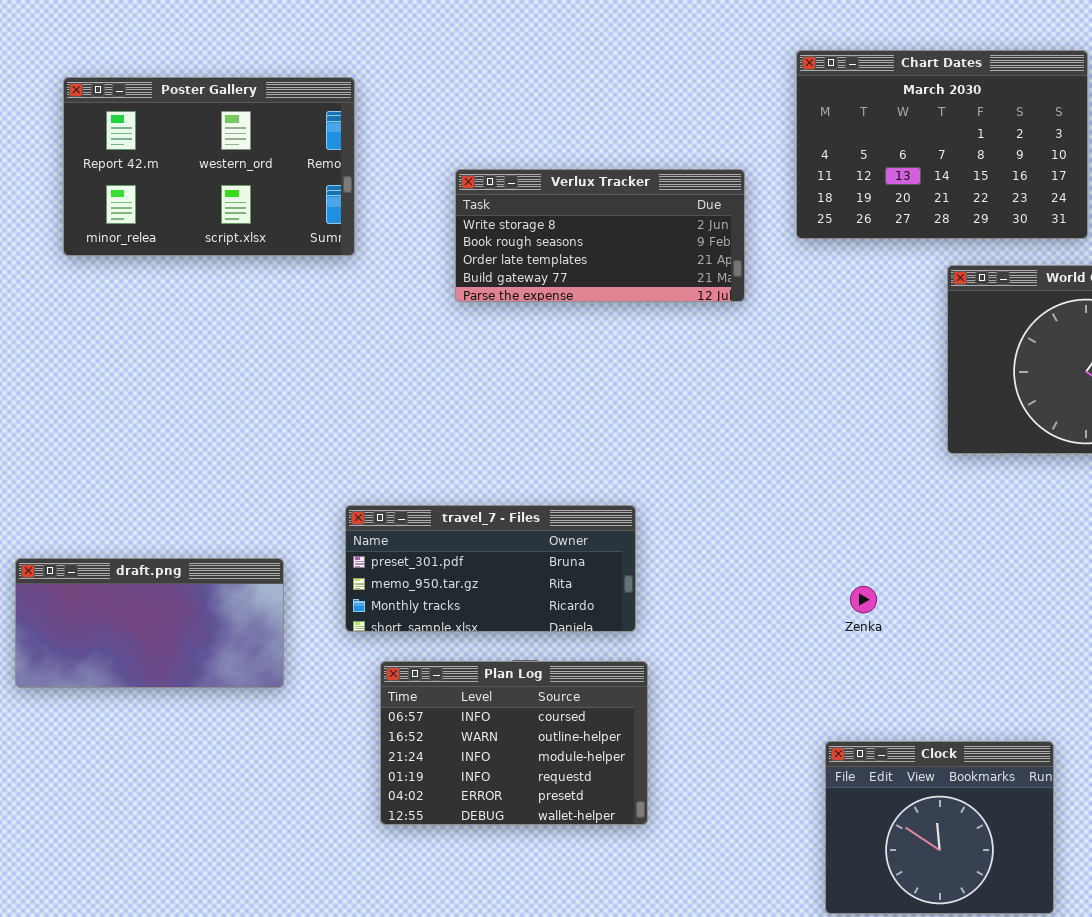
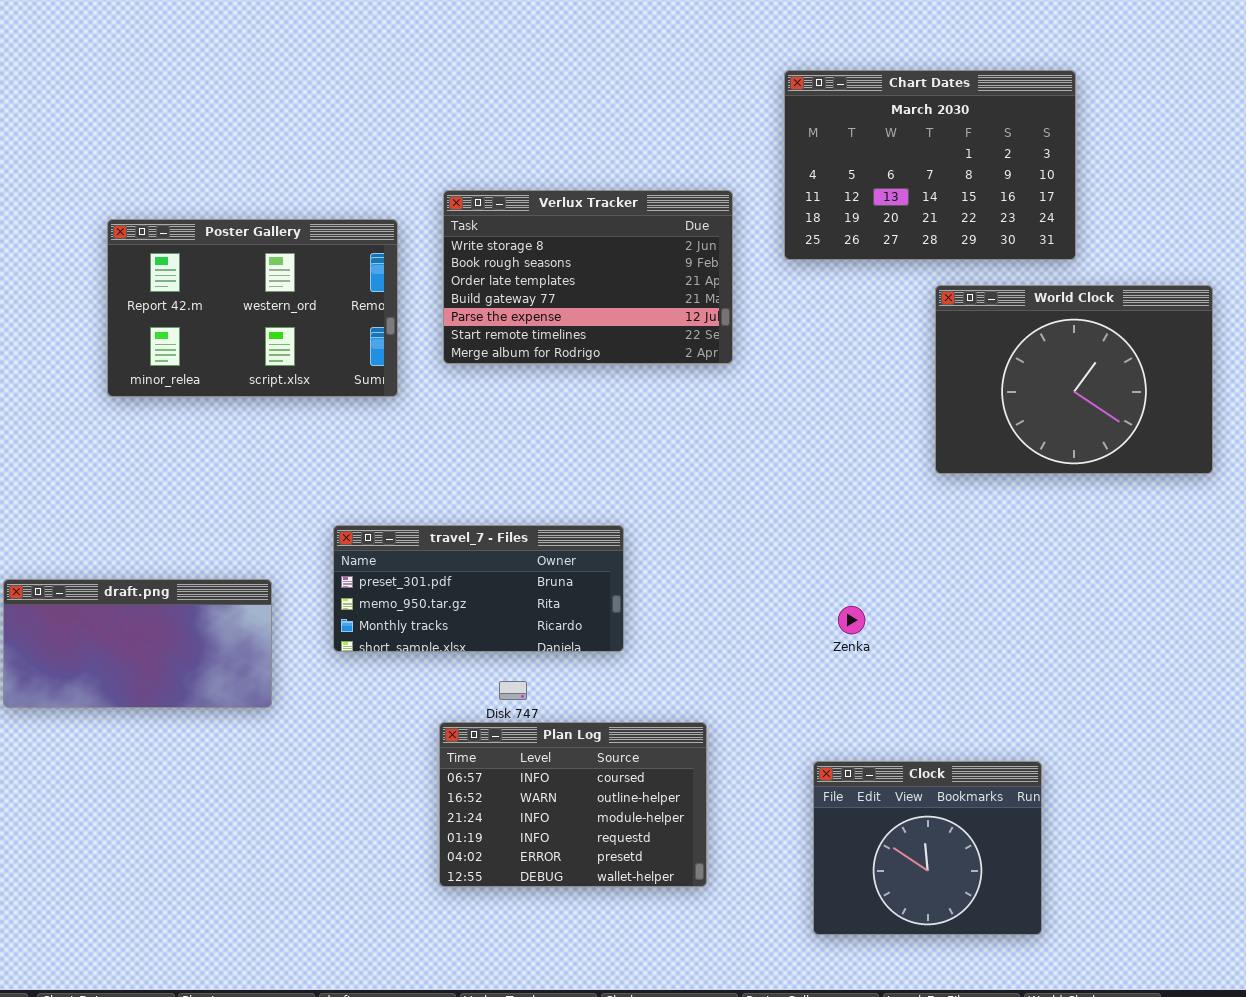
Poster Gallery: [63,77,355,256] -> [107,219,398,397], moved
Verlux Tracker: [455,169,745,302] -> [443,190,733,364], resized
Plan Log: [380,661,648,825] -> [439,722,707,887], moved

